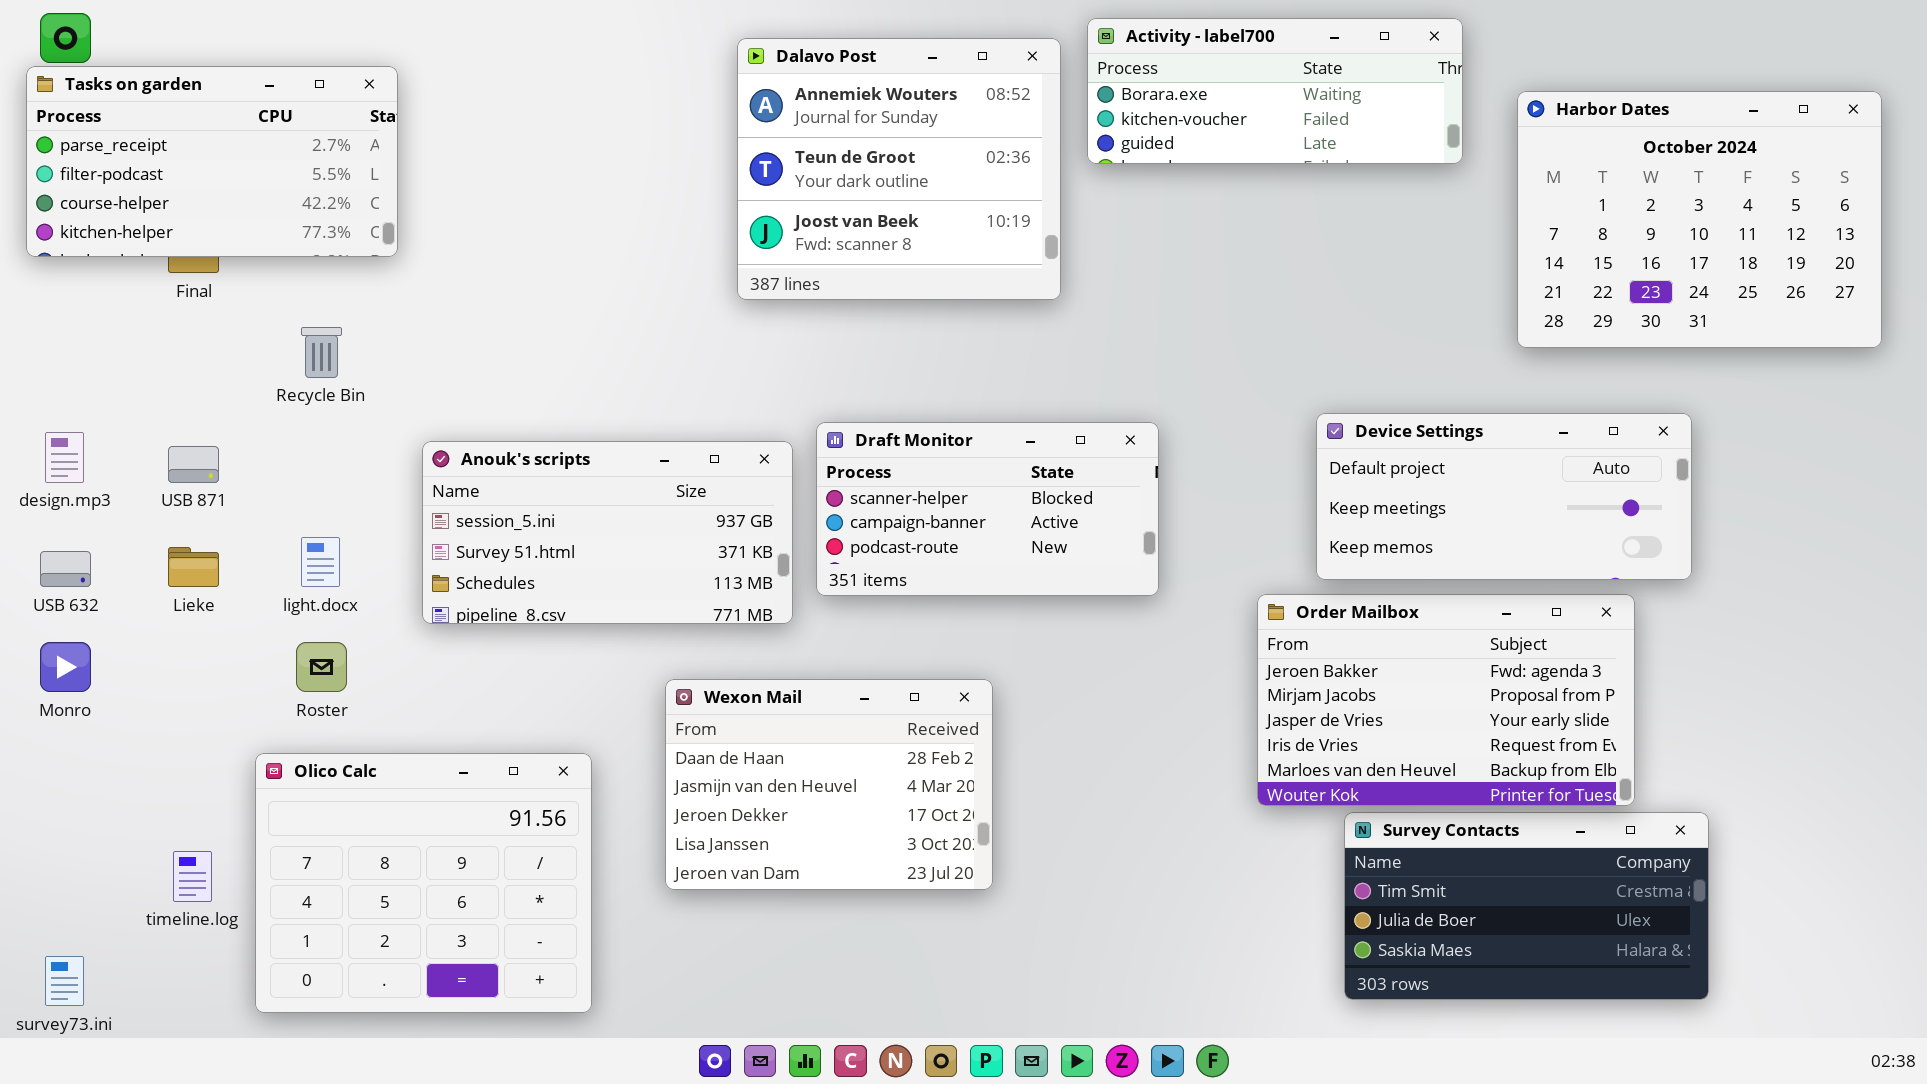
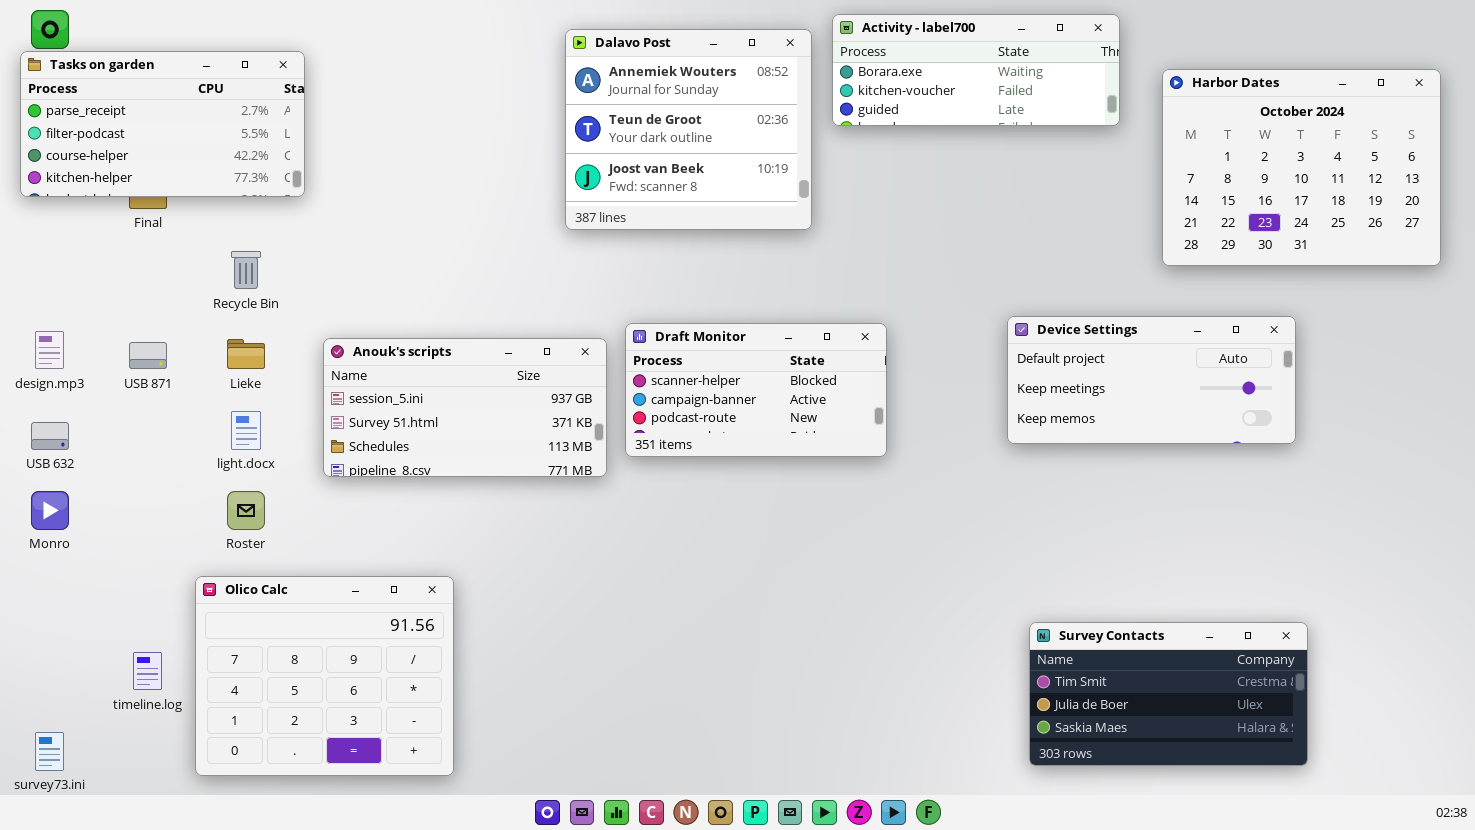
Lieke: [168,547,219,587] -> [227,339,265,369], moved
Order Mailbox: [1257,594,1635,806] -> none, closed
Wexon Mail: [665,679,993,890] -> none, closed

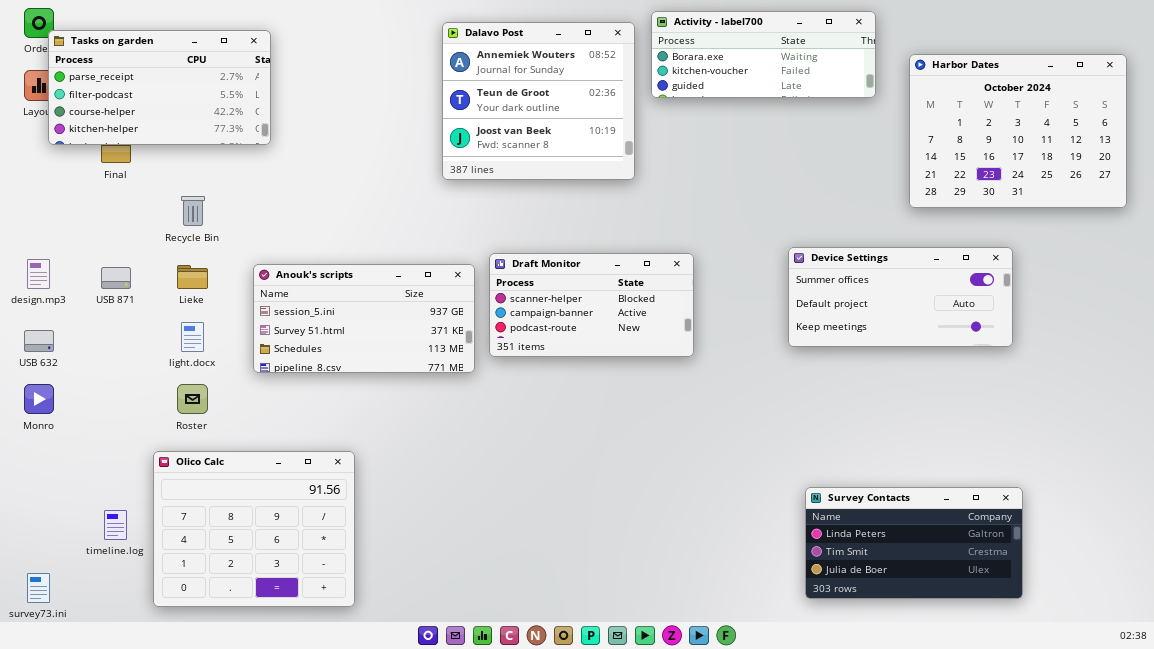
Tasks on garden: [20,51,305,197] -> [48,30,271,145], moved
Device Settings: [1007,316,1296,444] -> [788,247,1013,347], scrolled up 1 row
Survey Contacts: [1029,622,1308,766] -> [805,487,1023,599], scrolled up 1 row

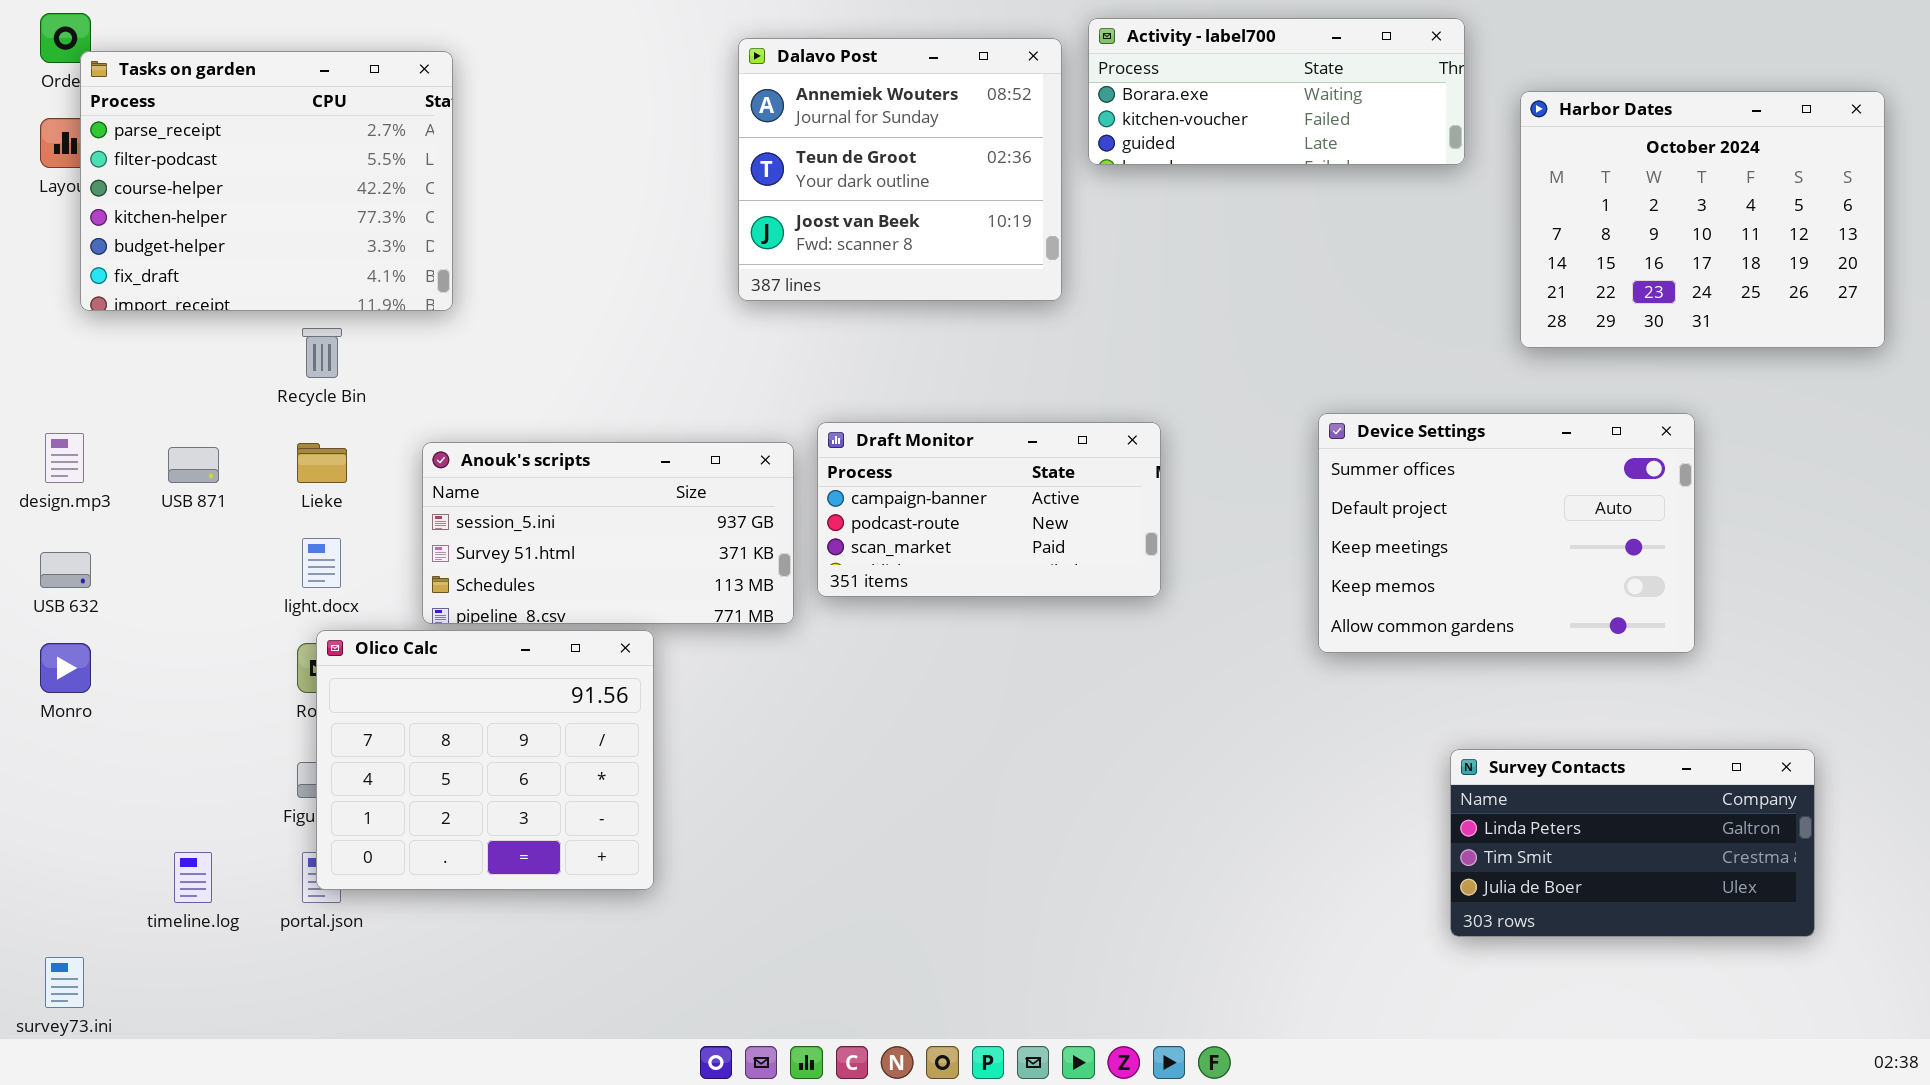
Tasks on garden: [48,30,271,145] -> [80,51,453,311], resized
Device Settings: [788,247,1013,347] -> [1318,413,1695,653], resized
Draft Monitor: [489,253,694,357] -> [817,422,1161,597], scrolled down 1 row
Olico Calc: [153,451,355,607] -> [316,630,654,890], moved
Survey Contacts: [805,487,1023,599] -> [1450,749,1815,937], moved

